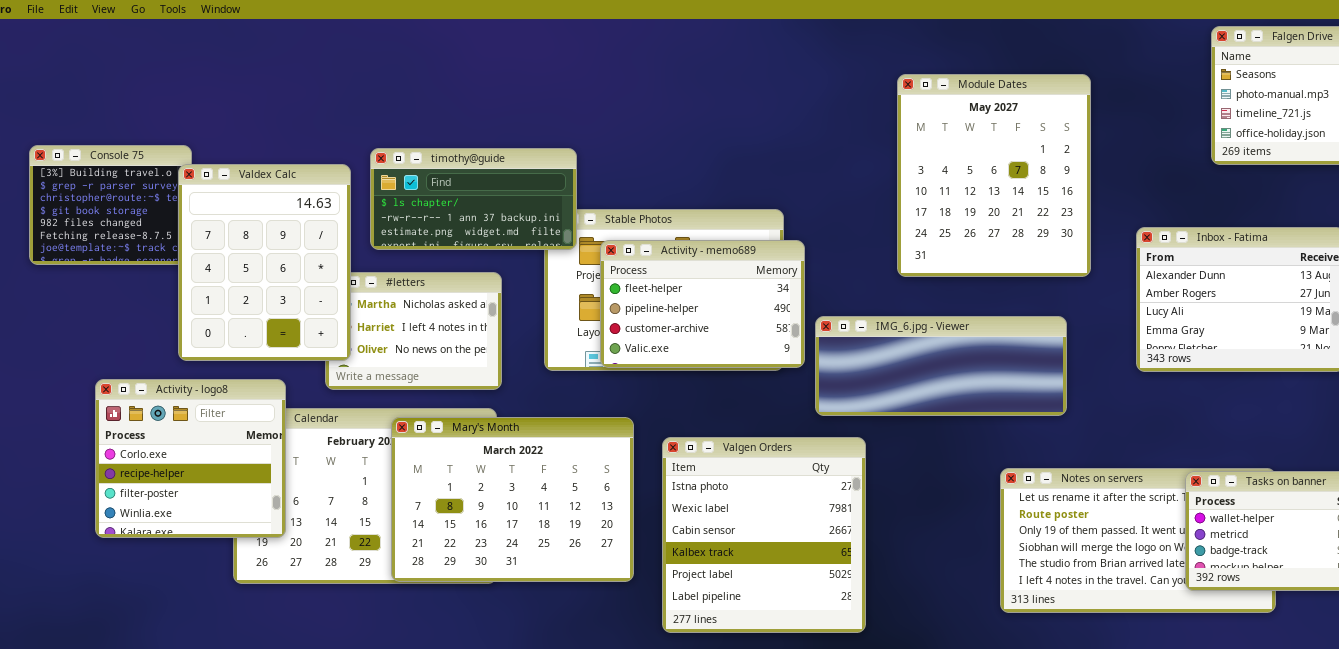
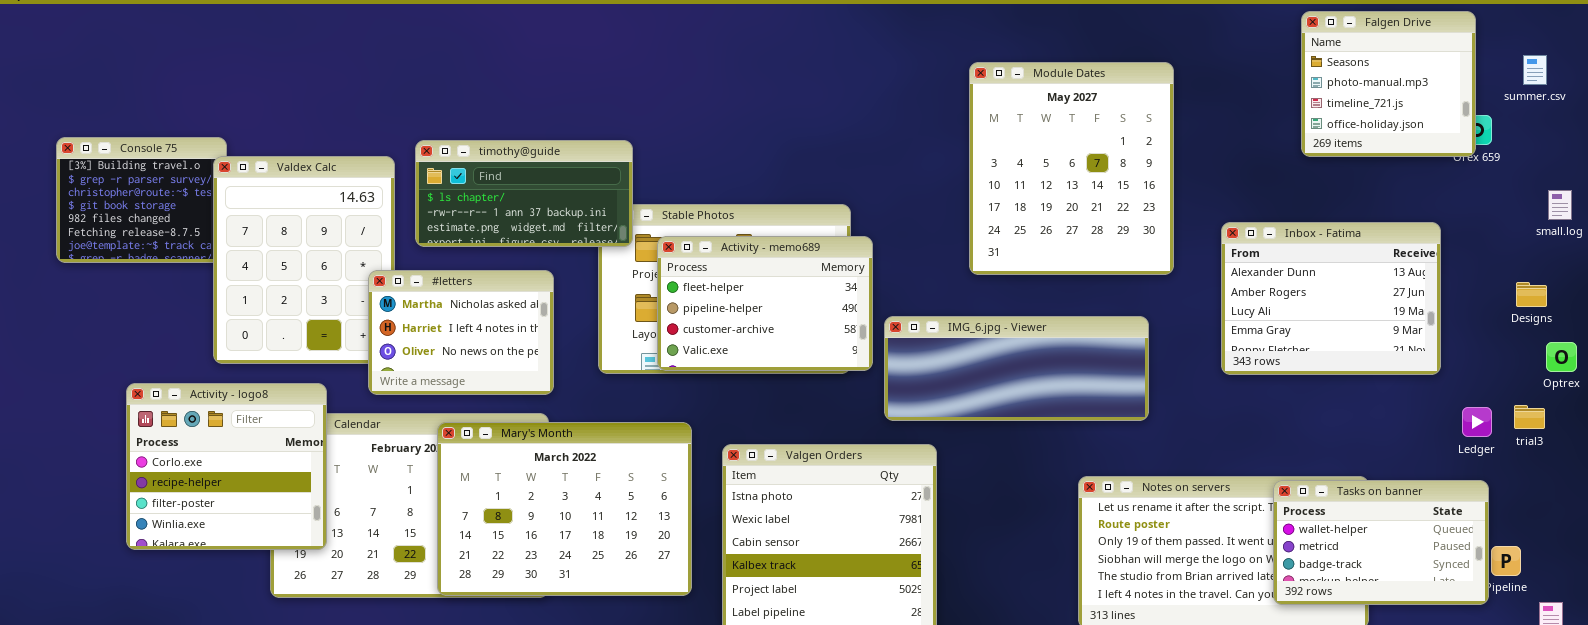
#letters: [325,272,502,390] -> [368,270,554,395], raised

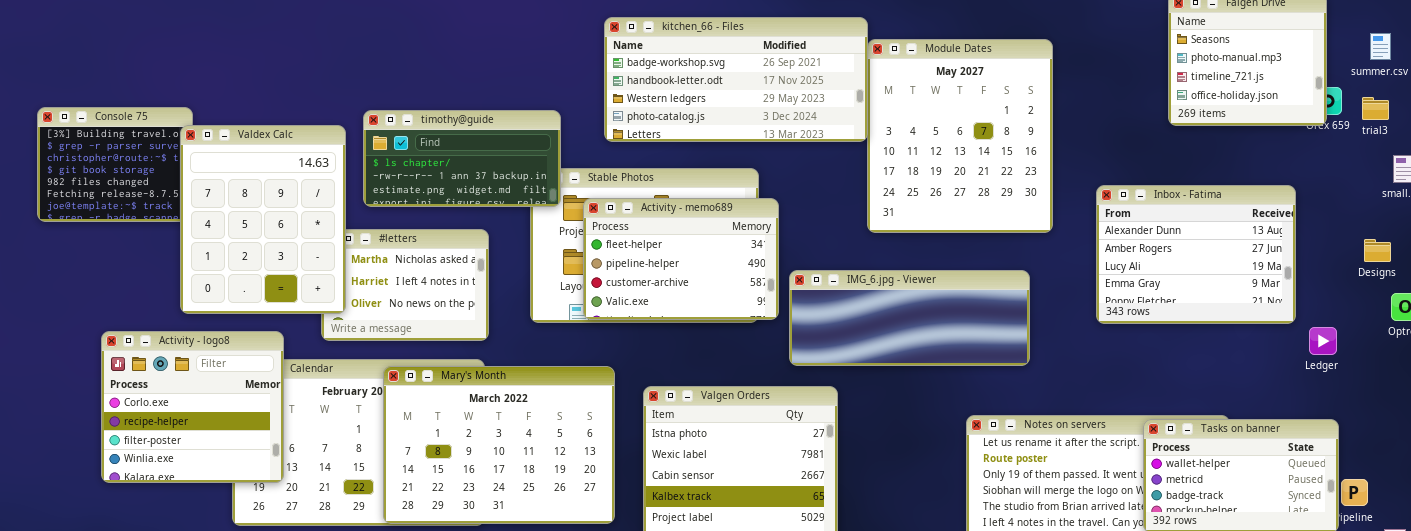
kitchen_66 - Files: none -> [604,17,868,142], opened
Valdex Calc: [213,156,395,364] -> [180,125,346,314], raised
trial3: [1514,405,1545,429] -> [1362,97,1389,120], moved
Ledger: [1462,407,1492,437] -> [1309,327,1337,355], moved

